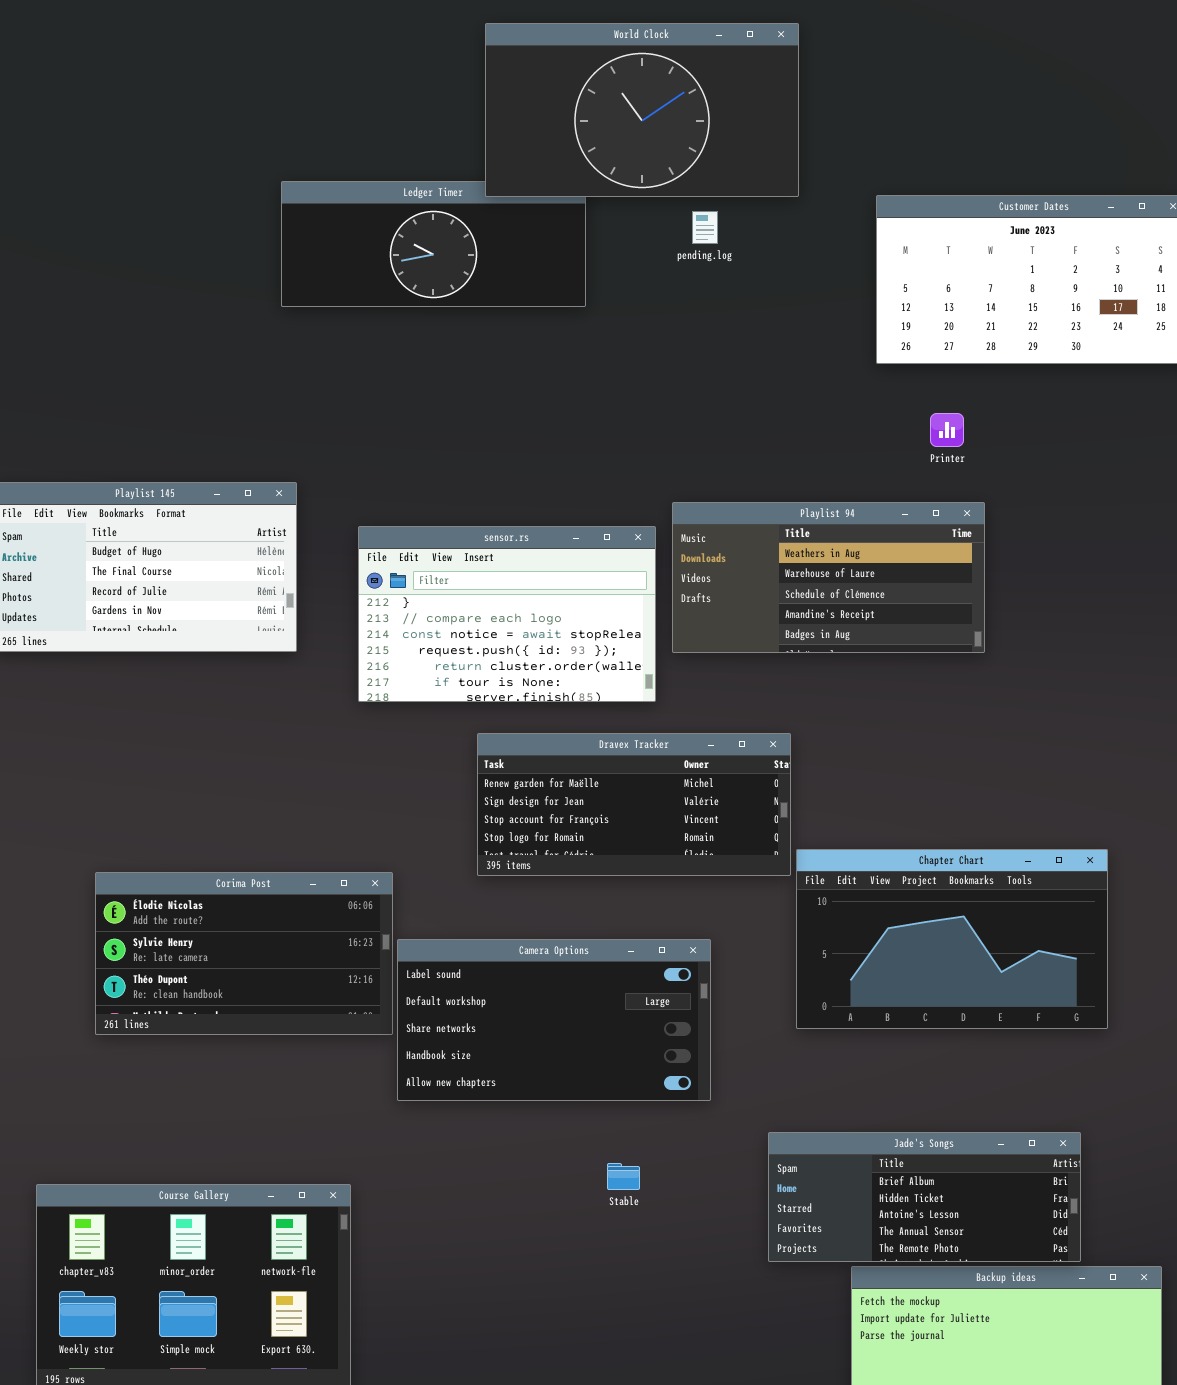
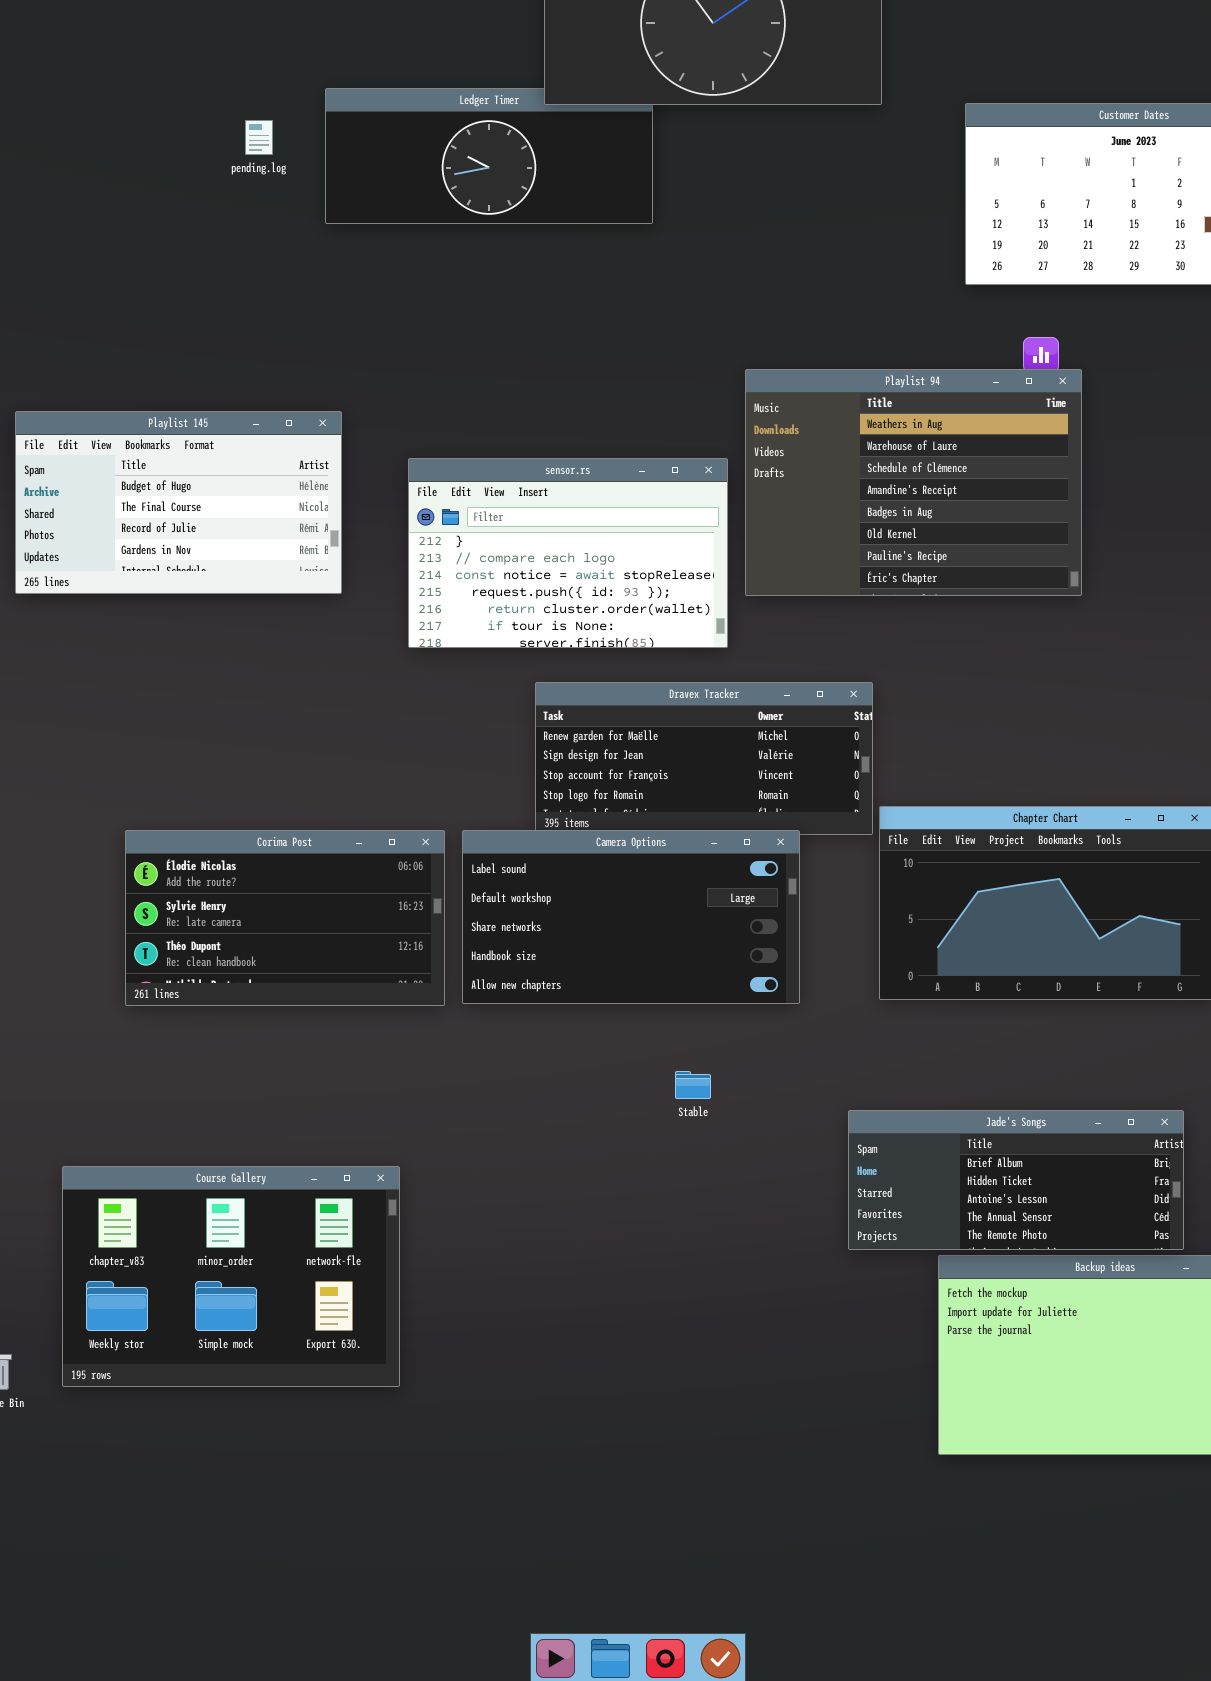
pending.log: [692,211,718,244] -> [245,120,273,155], moved
Playlist 94: [672,502,985,653] -> [745,369,1082,596], resized
Camera Options: [397,939,711,1101] -> [462,830,800,1004], moved
Stable: [607,1163,640,1190] -> [675,1071,711,1099], moved

